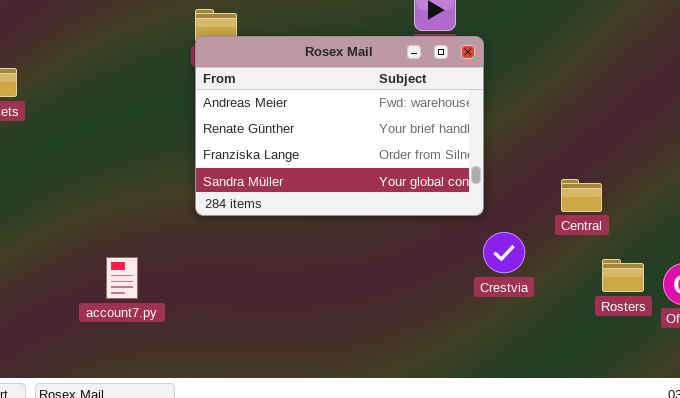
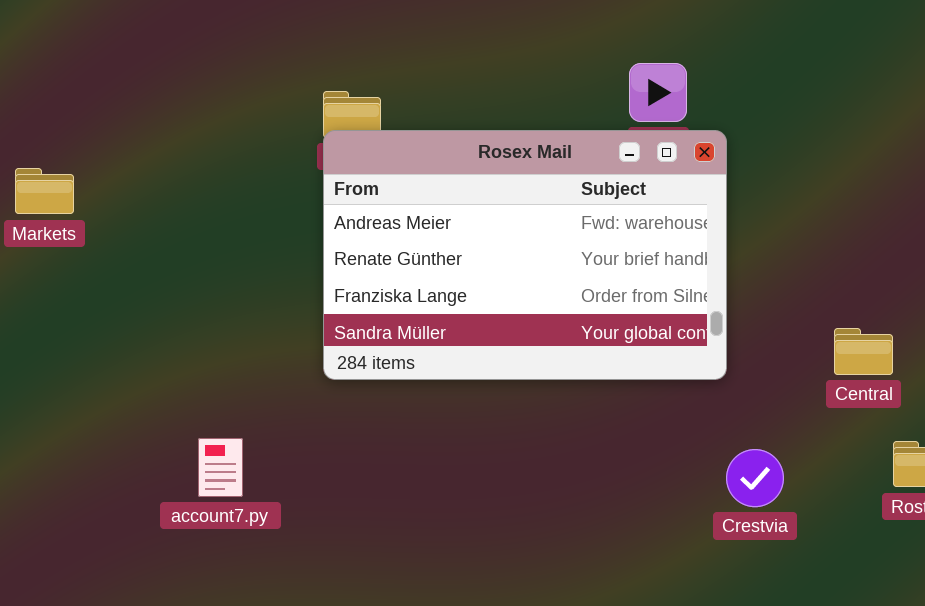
Crestvia: [483,232,525,273] -> [726,449,784,507], moved

